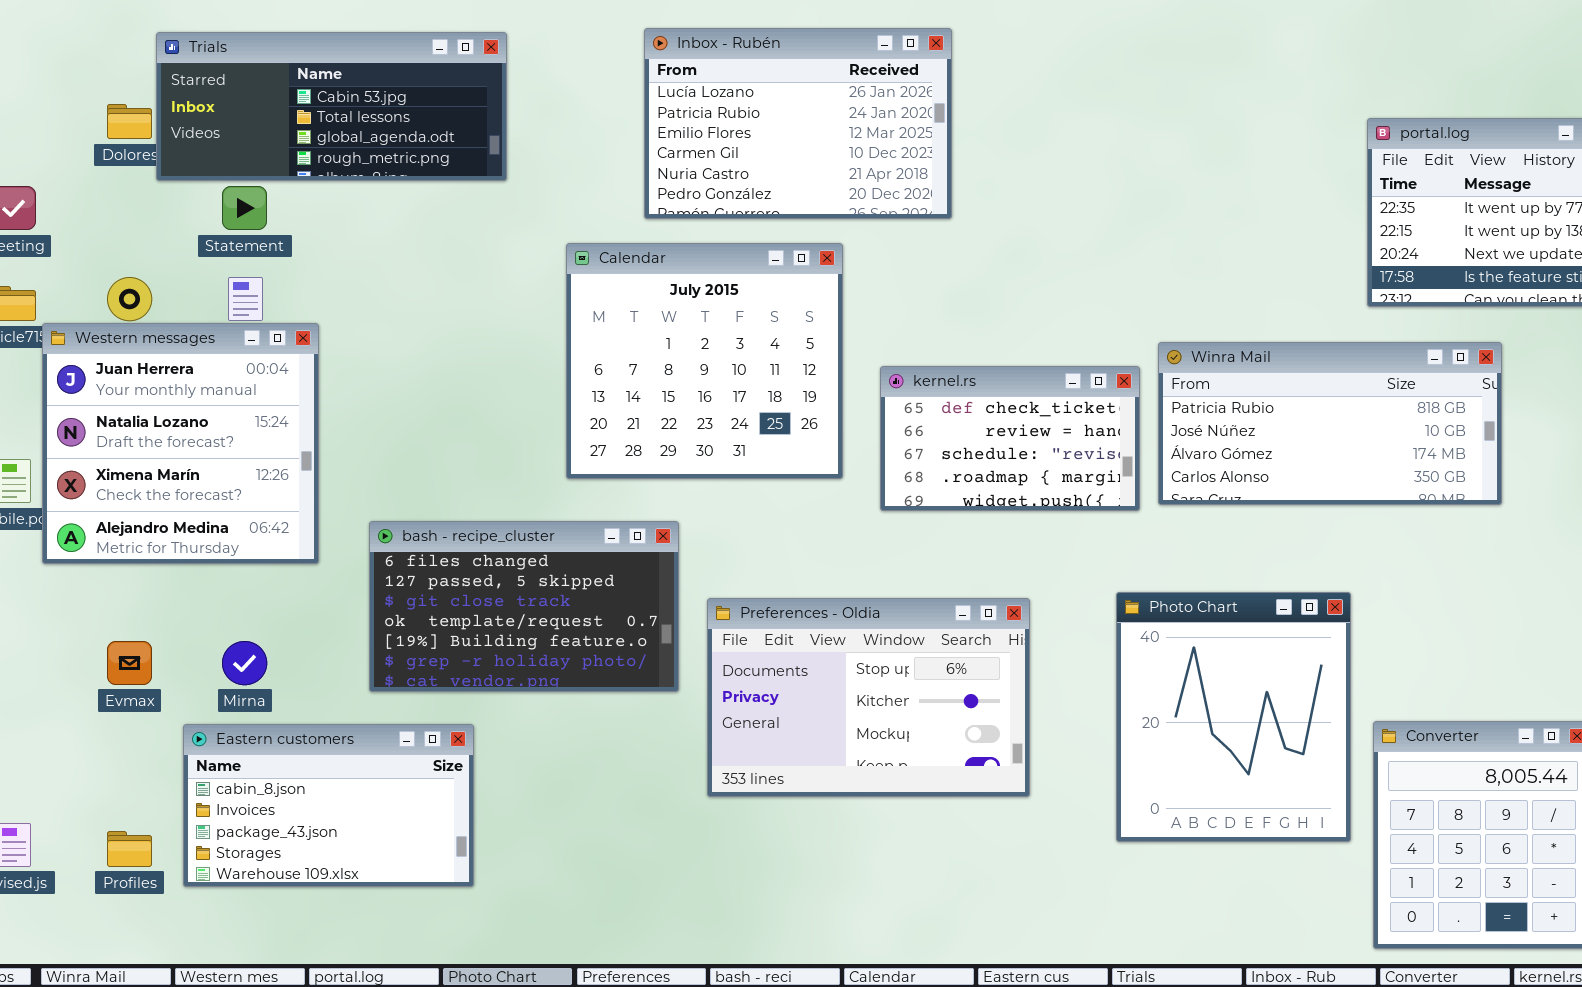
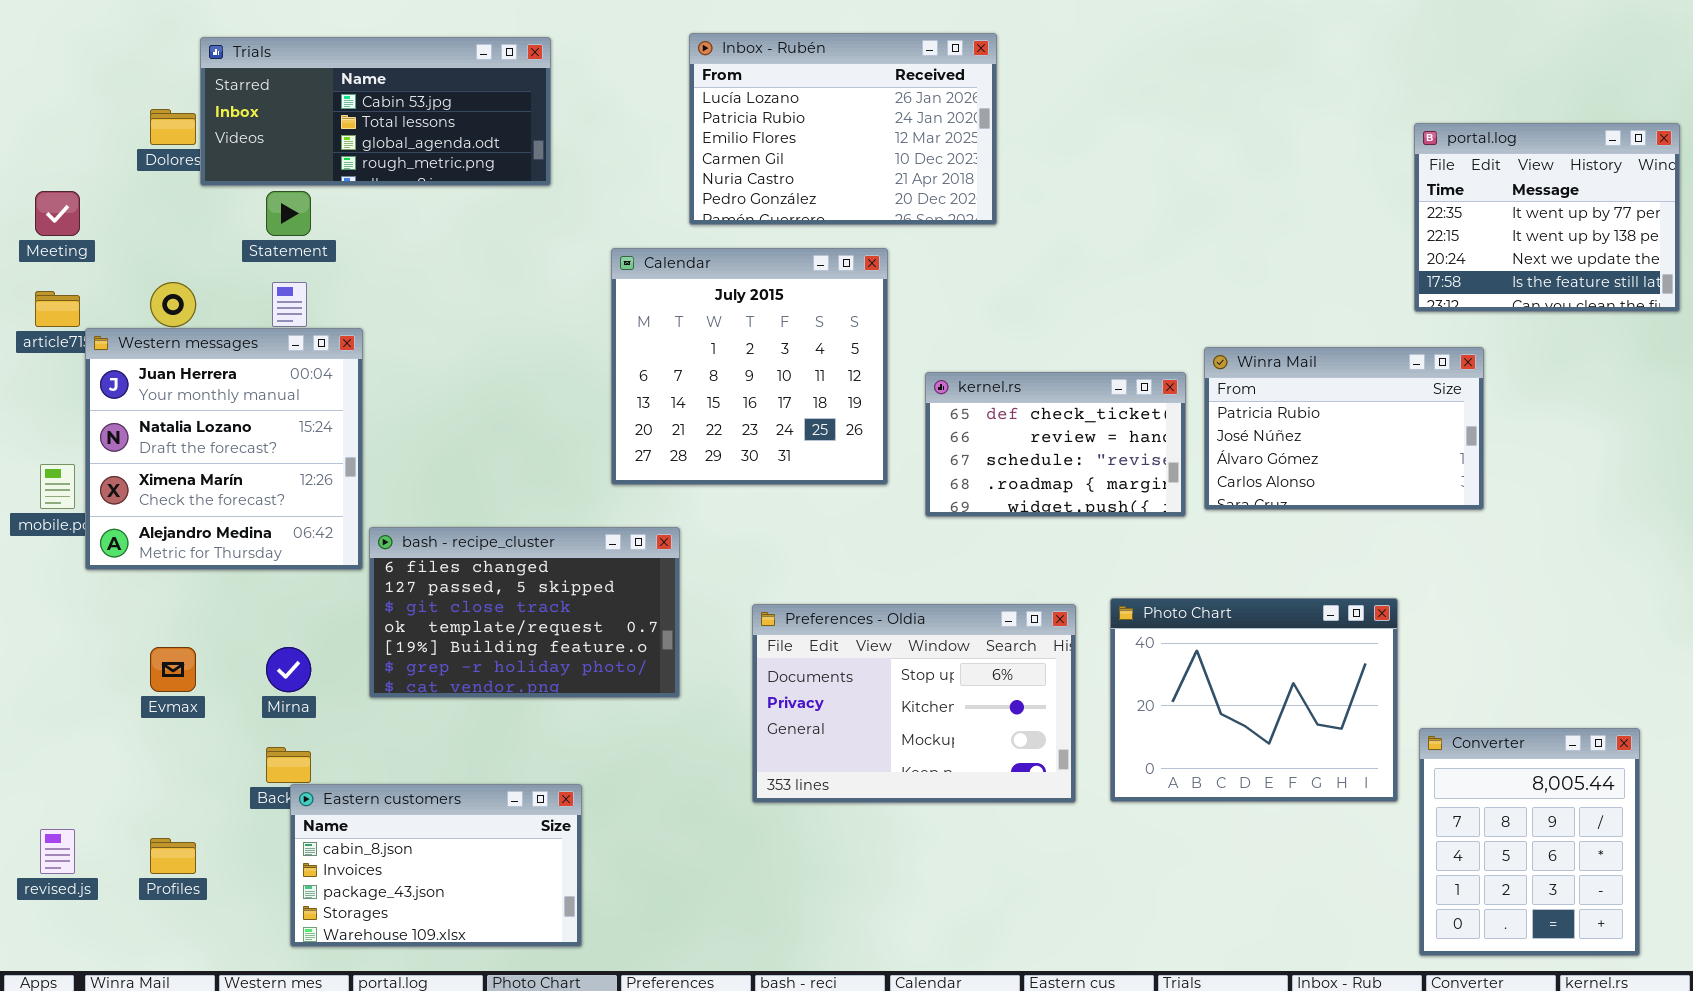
Winra Mail: [1158,342,1502,505] -> [1204,347,1484,510], resized
bash - recipe_cluster: [369,521,679,692] -> [369,527,680,698], moved
Photo Chart: [1116,592,1351,842] -> [1110,598,1398,802], resized
Eastern customers: [183,724,474,887] -> [290,784,582,947], moved

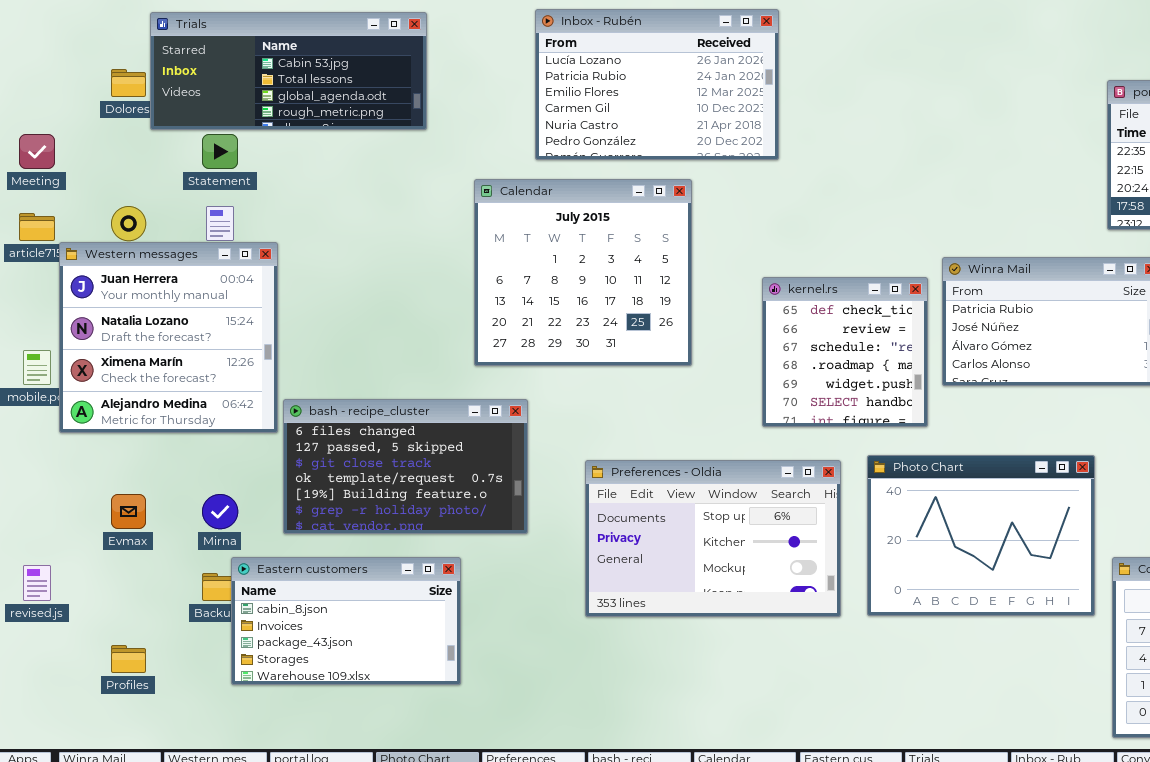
kernel.rs: [925,372,1186,517] -> [762,277,928,427], resized
Eastern customers: [290,784,582,947] -> [231,557,461,685], moved
revised.js: [40,829,75,874] -> [23,565,51,601], moved

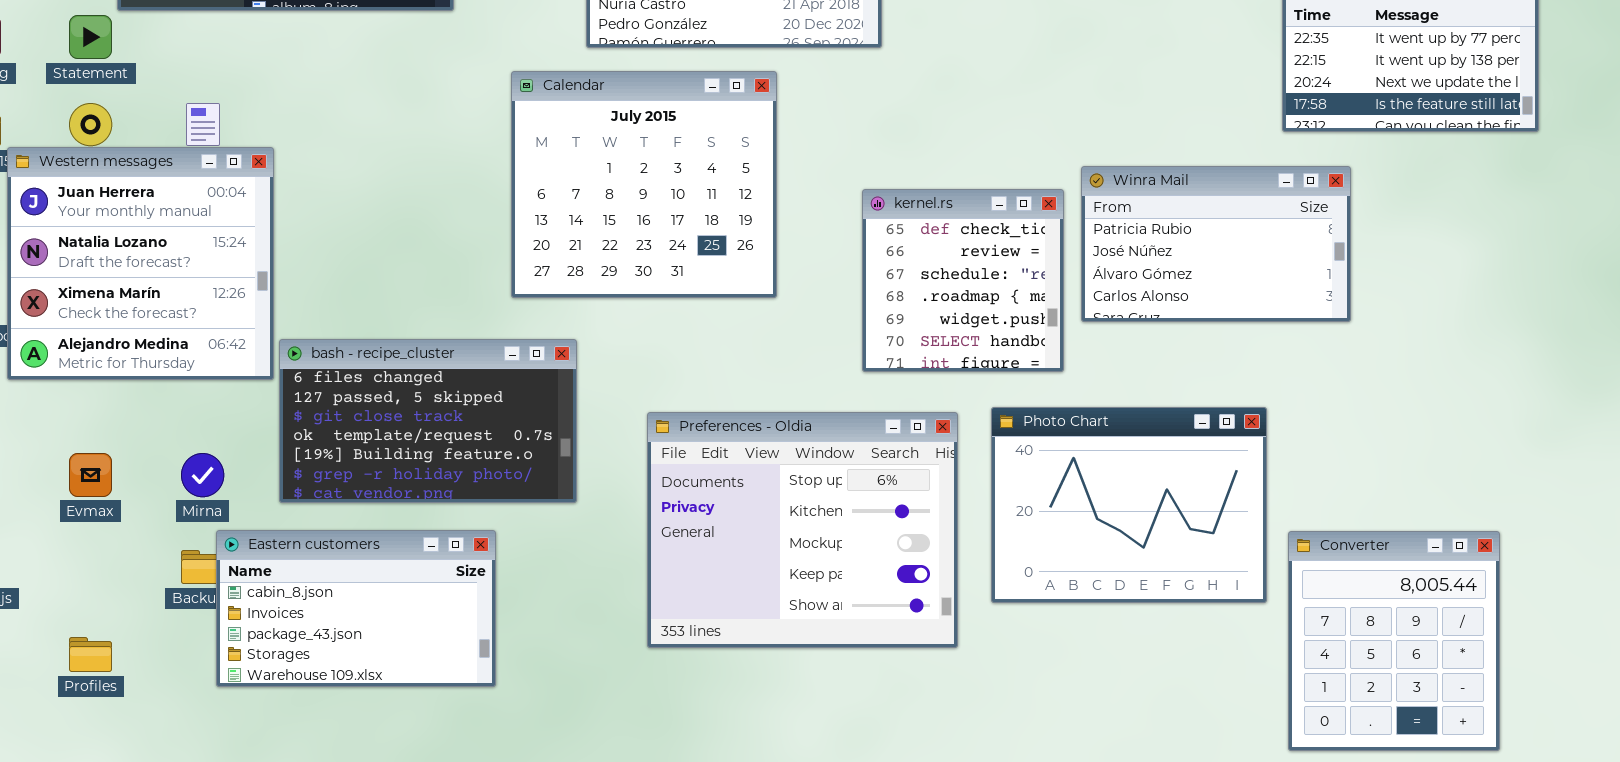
Statement: [202,134,238,169] -> [69,15,112,59], moved
Preferences - Oldia: [585,460,841,617] -> [647,412,958,648], resized

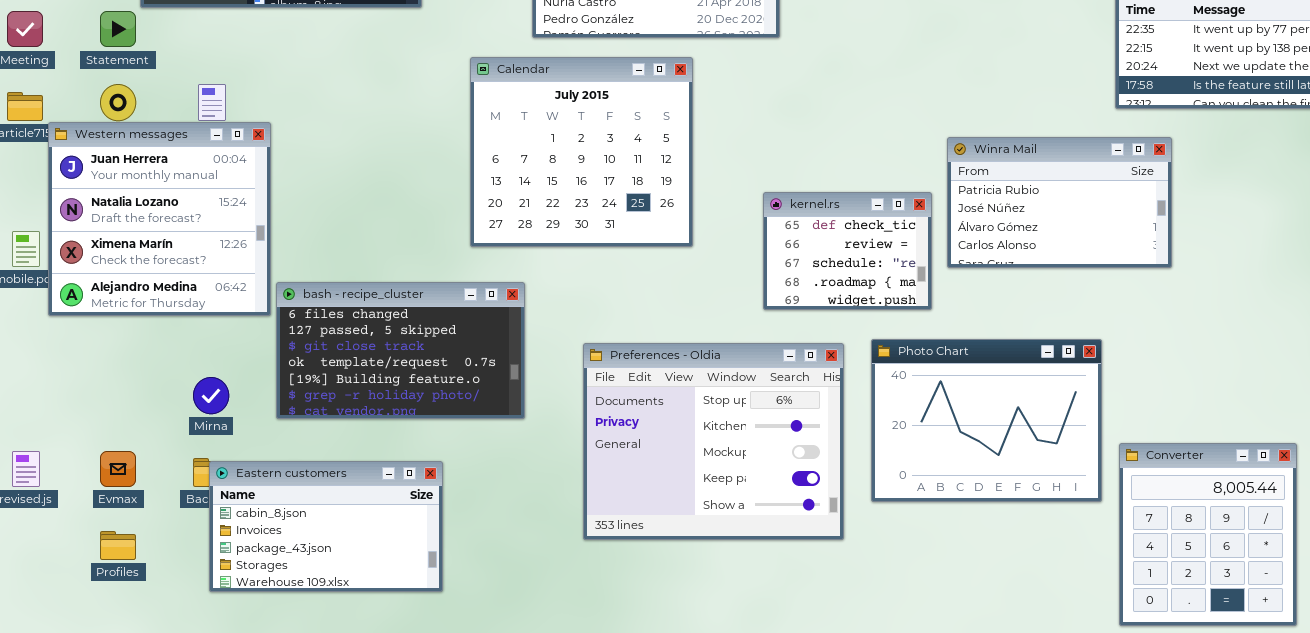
kernel.rs: [862,189,1064,372] -> [763,192,932,310], resized
Evmax: [69,453,112,497] -> [100,451,136,487], moved
Eastern customers: [216,530,496,687] -> [209,461,443,592], moved

